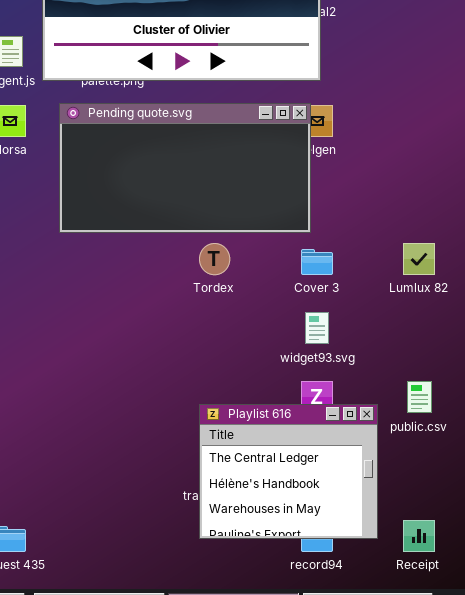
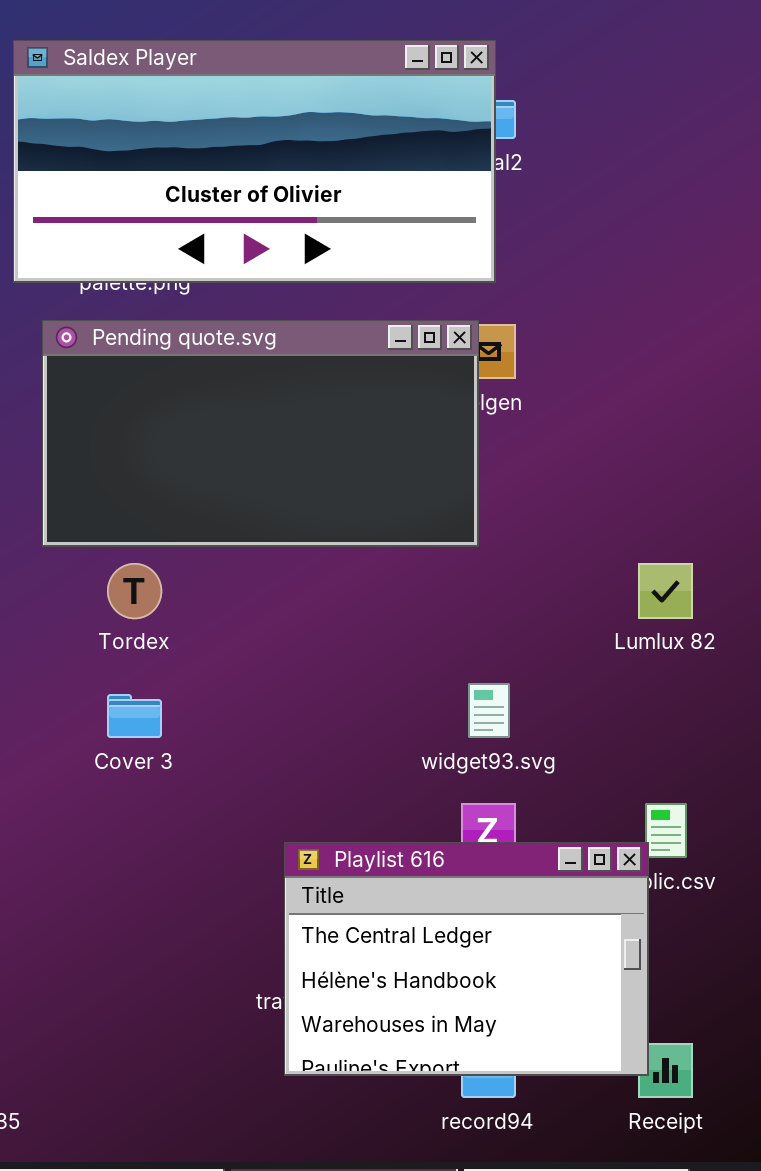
Tordex: [199,243,230,275] -> [107,563,162,619], moved
Cover 3: [301,249,333,275] -> [107,694,162,738], moved
Playlist 616: [199,404,378,539] -> [284,842,649,1076], resized

